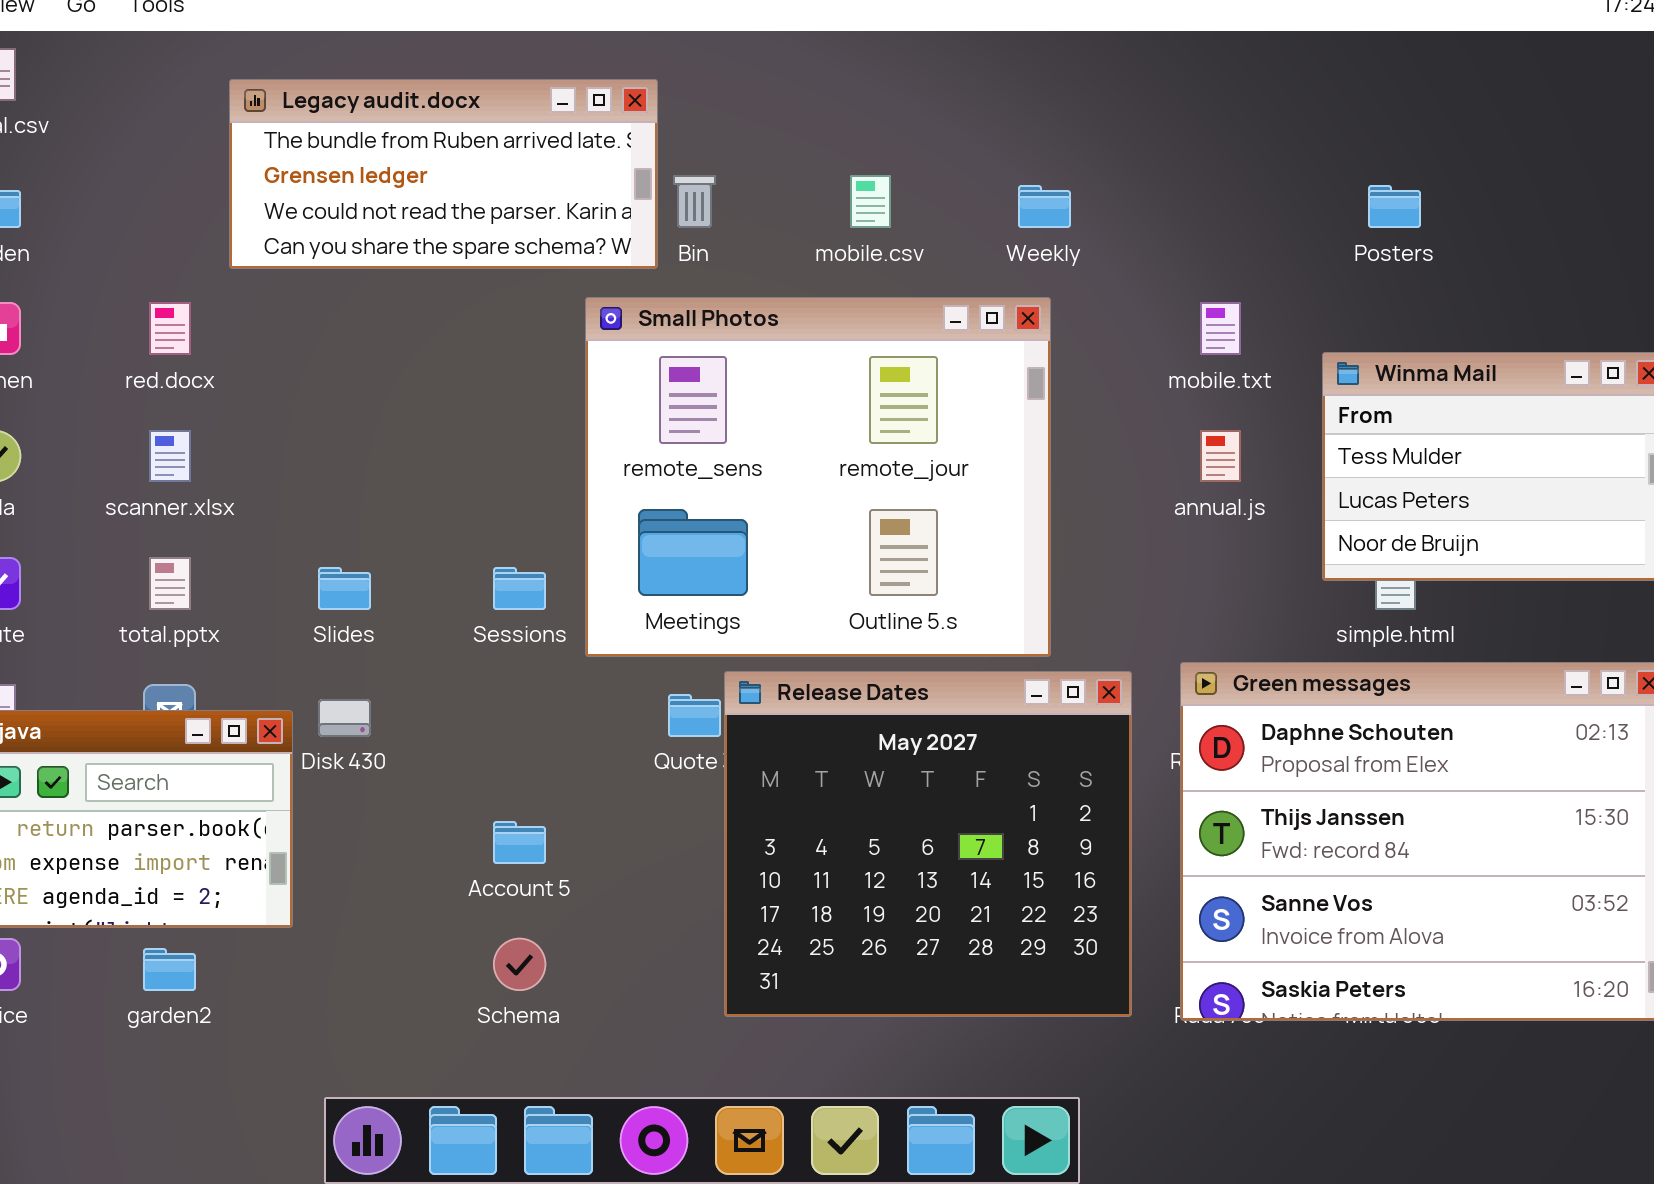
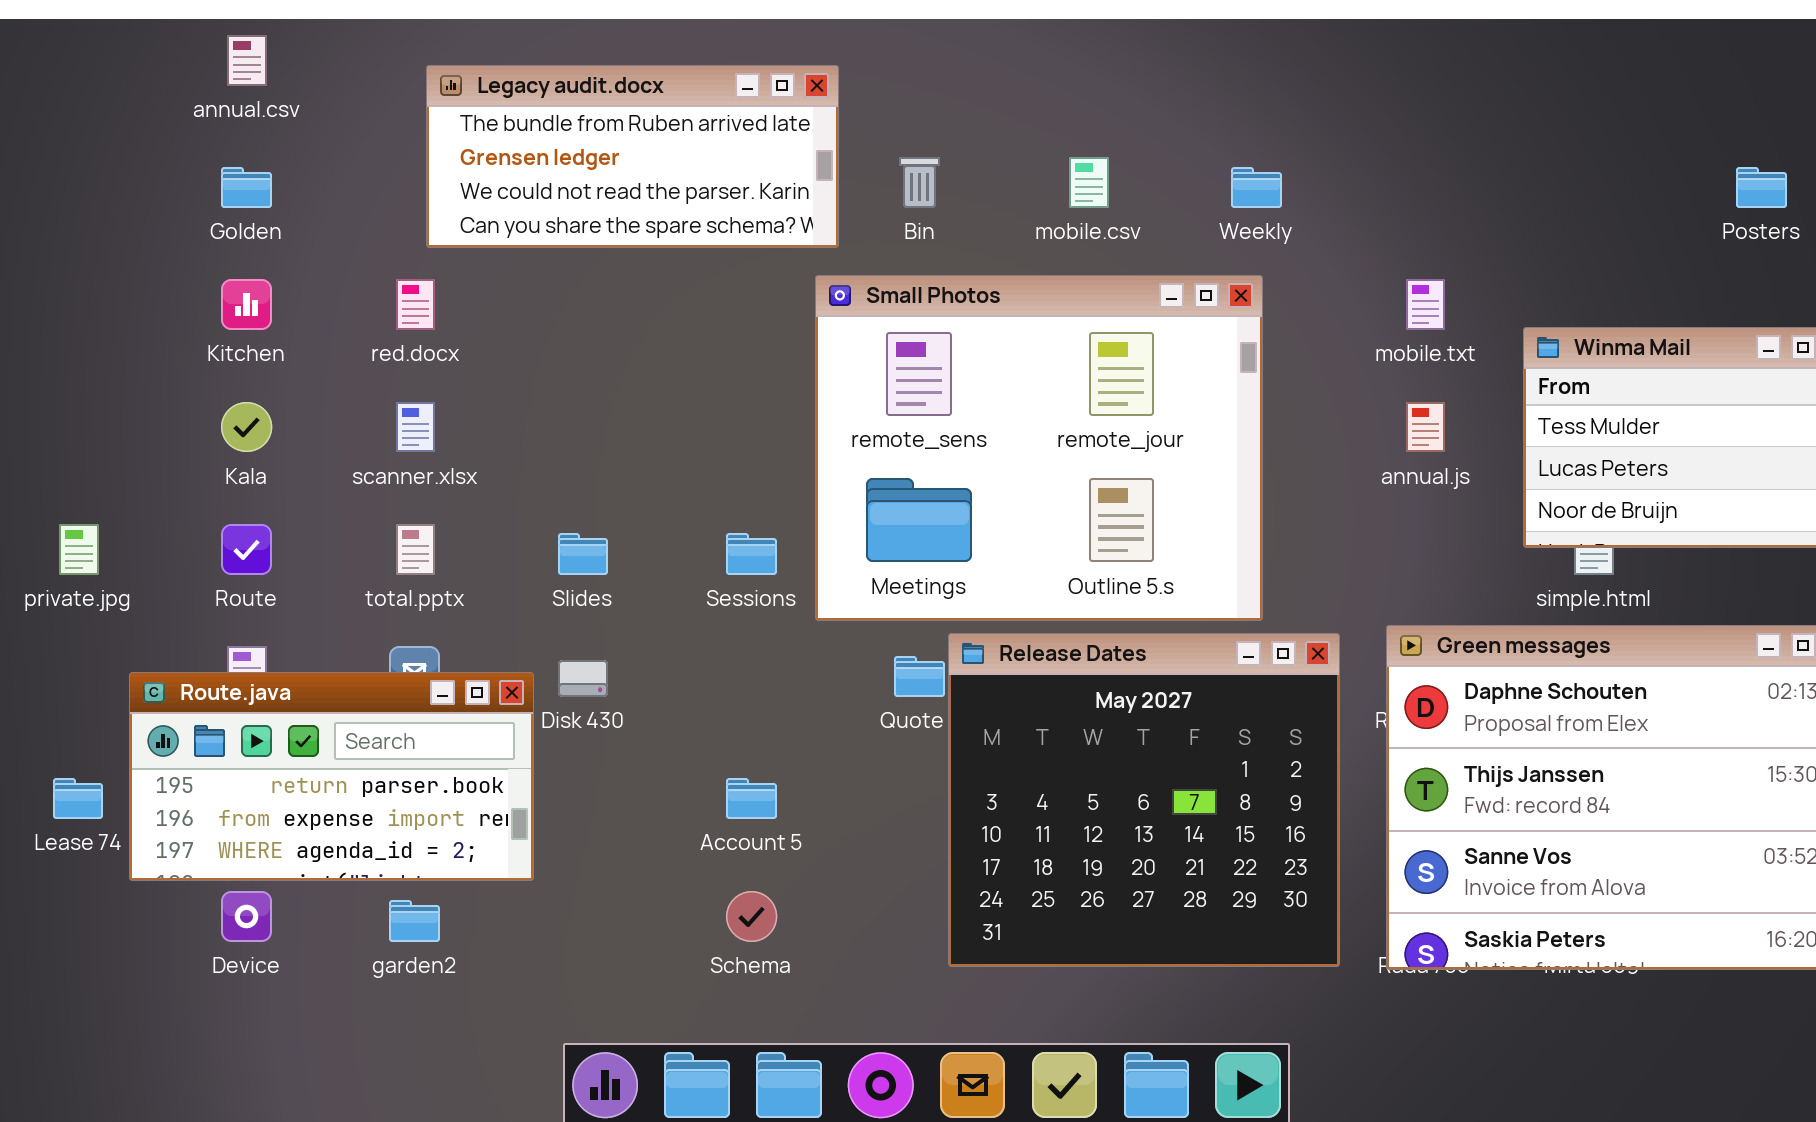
Legacy audit.docx: [229,79,658,269] -> [426,65,839,248], moved
Posters: [1368,185,1421,228] -> [1736,167,1787,208], moved

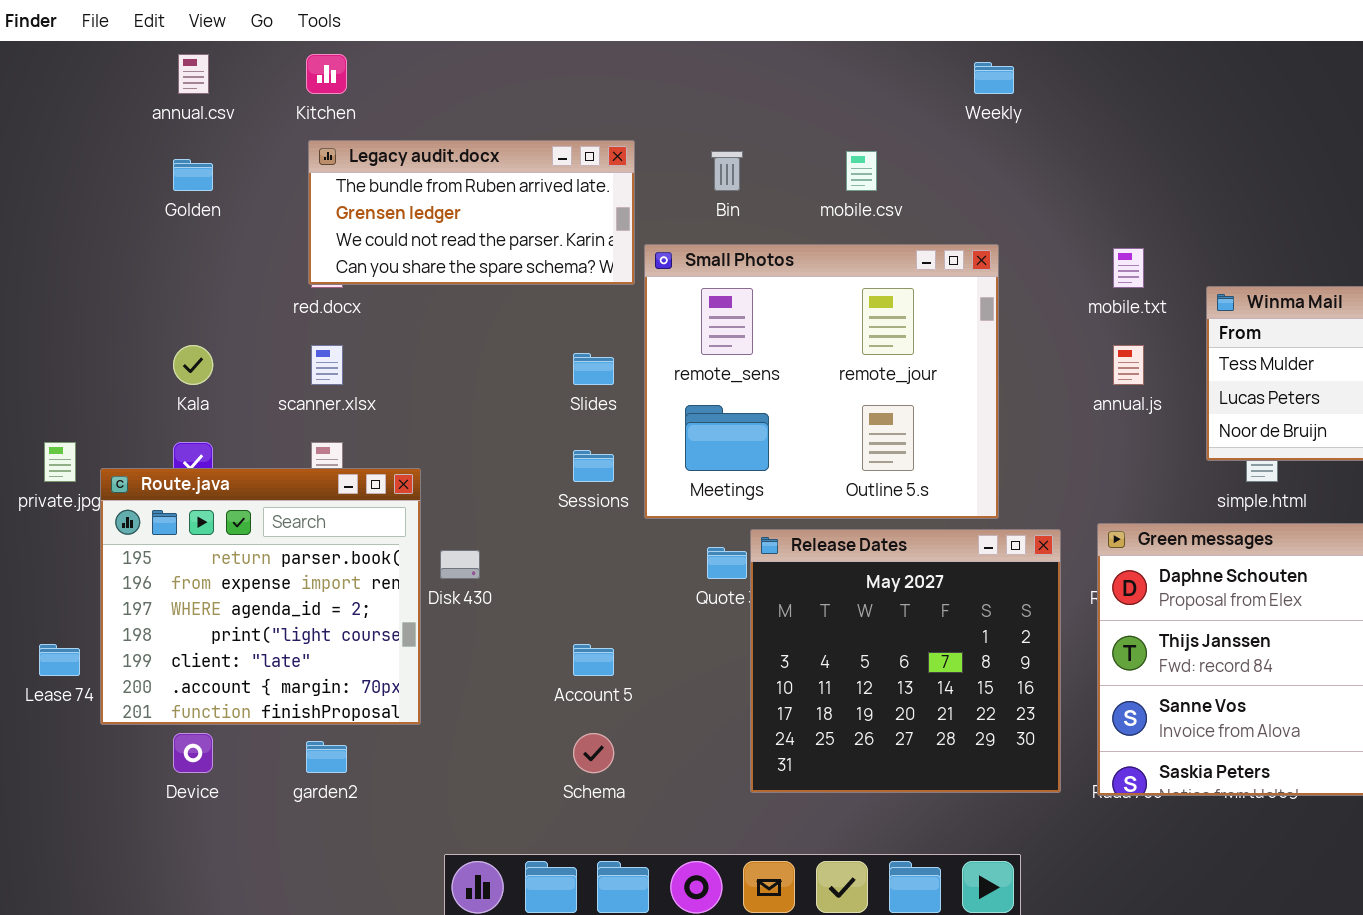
Legacy audit.docx: [426,65,839,248] -> [308,140,635,285], moved
Weekly: [1231,167,1282,208] -> [974,62,1014,94], moved
Kitchen: [221,279,272,330] -> [306,54,347,94], moved
Slides: [558,533,608,575] -> [573,353,614,385], moved
Route.java: [129,672,534,881] -> [100,468,421,725], resized

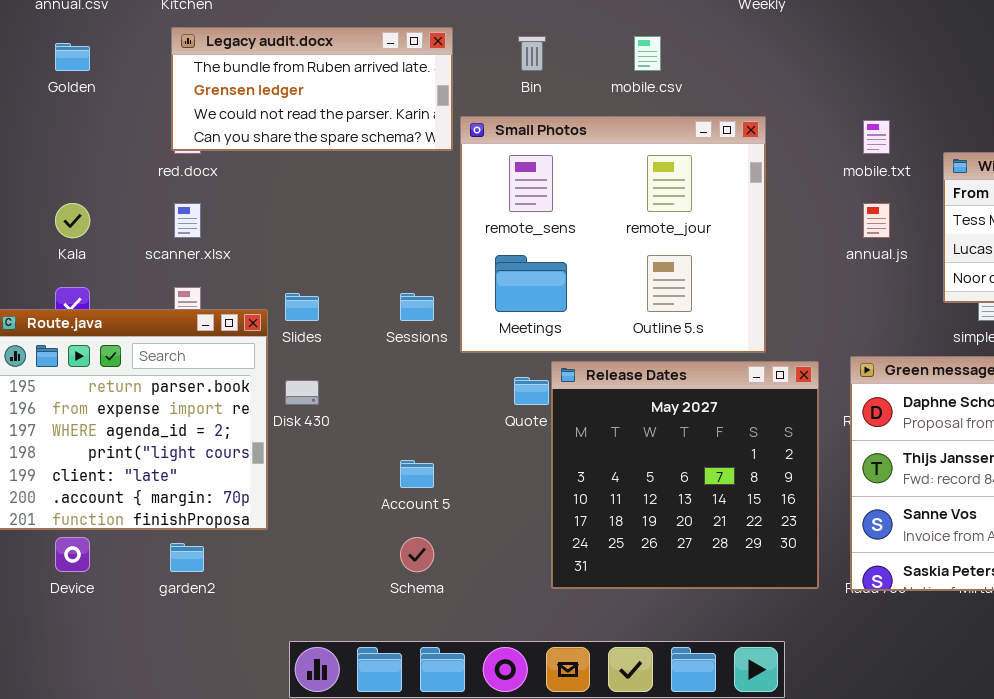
Slides: [573,353,614,385] -> [285,293,319,321], moved

